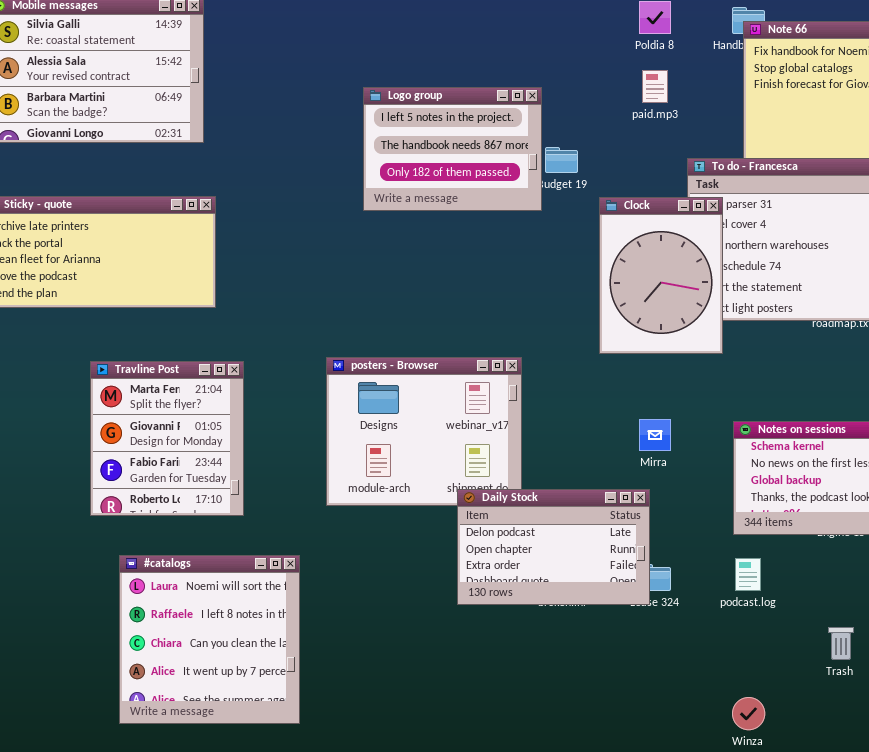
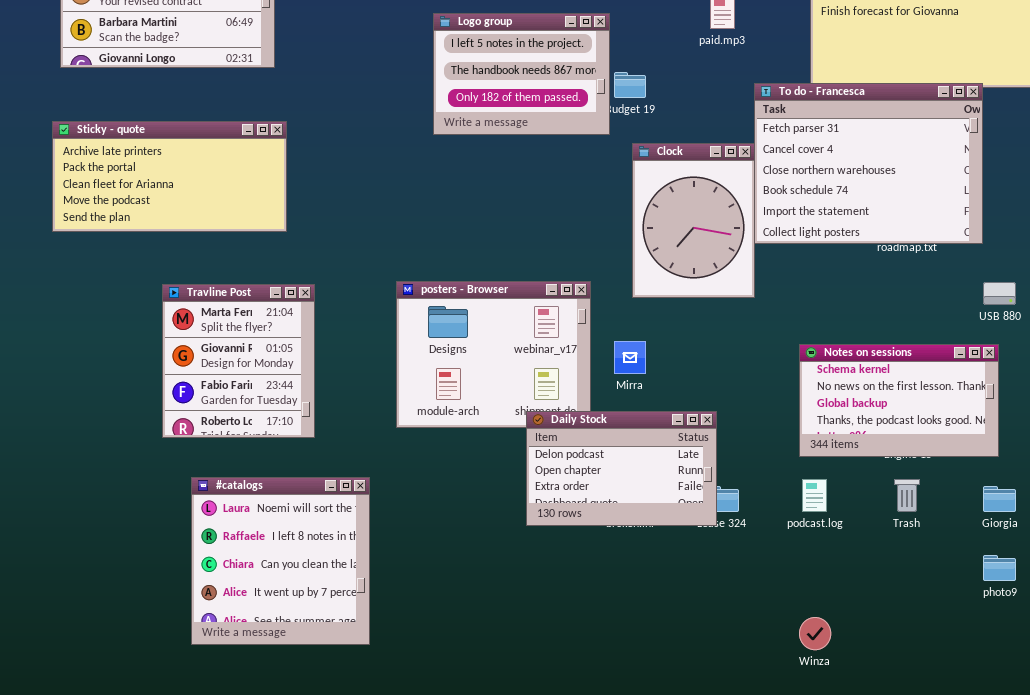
Clock: [599,197,723,354] -> [632,143,755,298], moved
Mirra: [639,419,671,451] -> [614,341,646,374], moved
Trash: [828,627,854,660] -> [894,479,920,512], moved

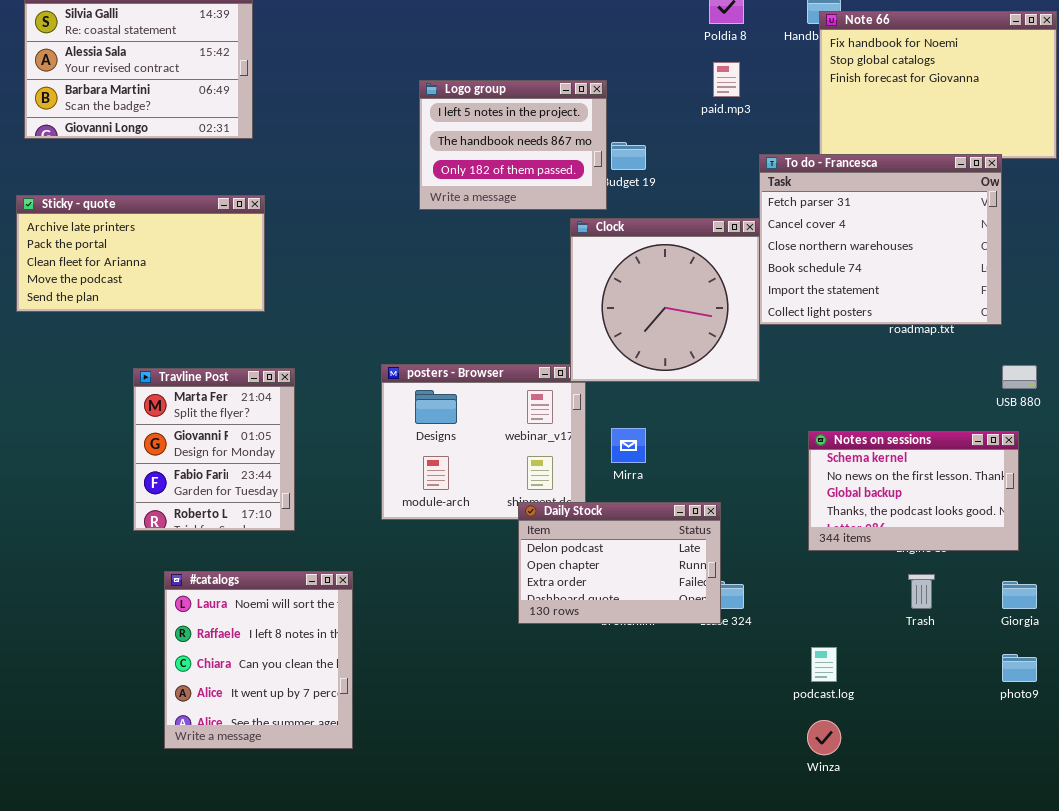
Clock: [632,143,755,298] -> [570,218,760,382], resized
podcast.log: [802,479,827,512] -> [811,647,837,682], moved

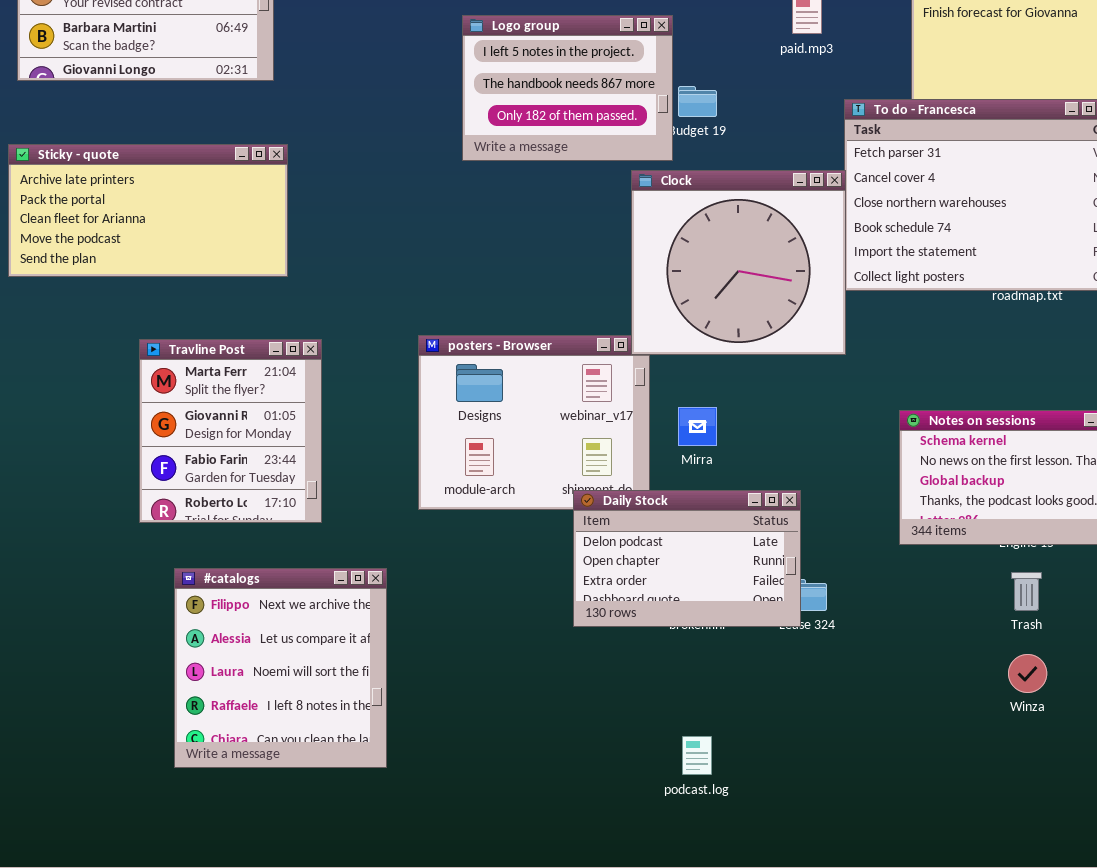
#catalogs: [164,571,353,749] -> [174,568,387,768], scrolled up 2 rows
podcast.log: [811,647,837,682] -> [682,736,712,775], moved
Winza: [807,720,841,755] -> [1008,654,1047,693], moved

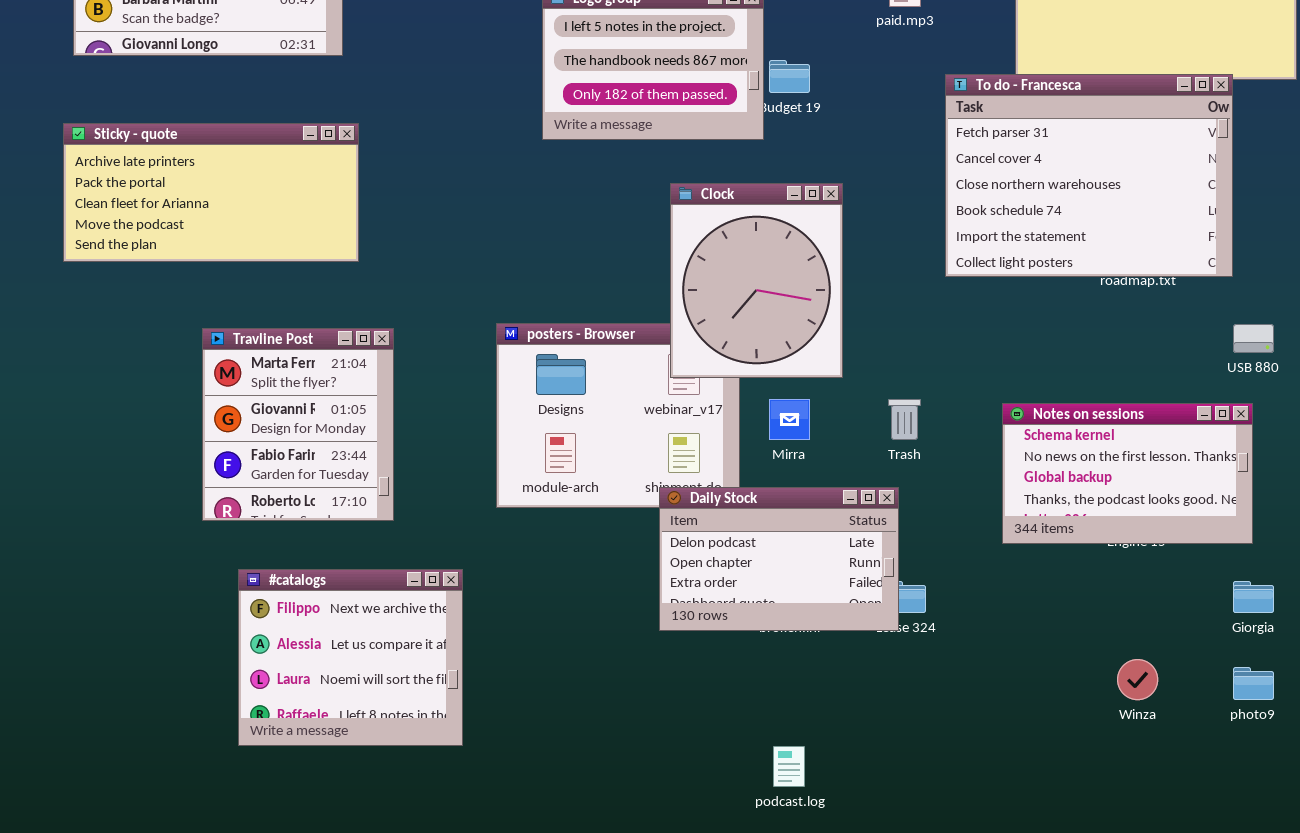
Clock: [631,170,846,355] -> [670,183,843,378], moved, resized
#catalogs: [174,568,387,768] -> [238,569,463,746], resized
Trash: [1011,572,1042,611] -> [888,399,921,440], moved

